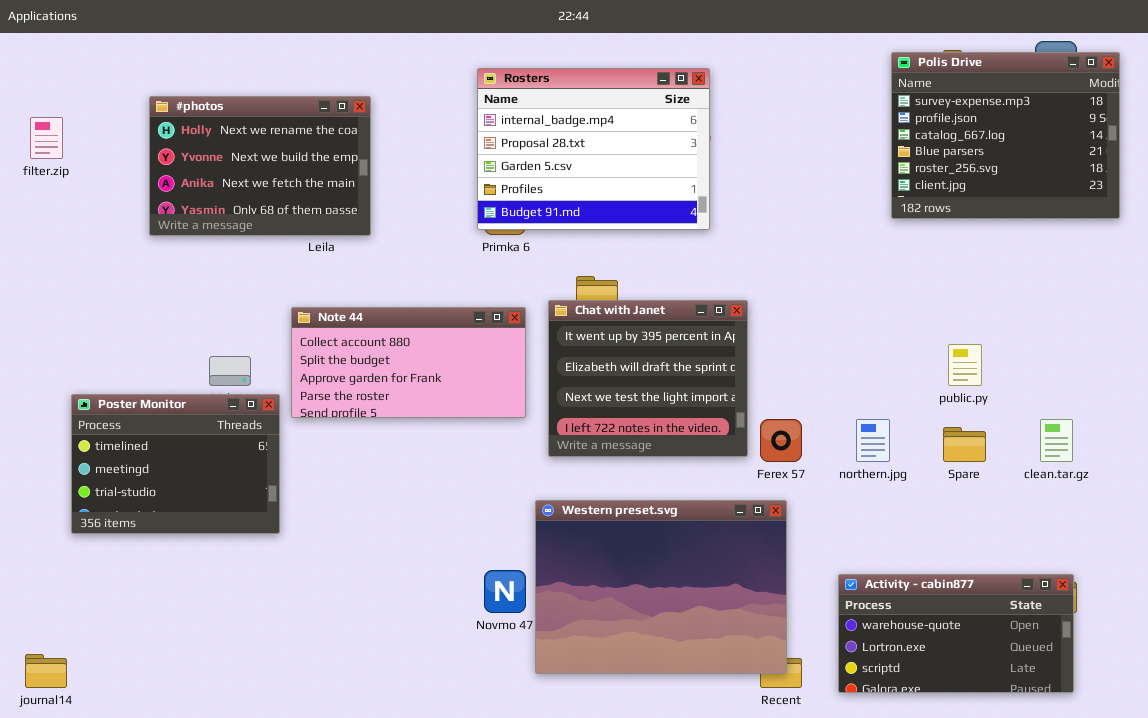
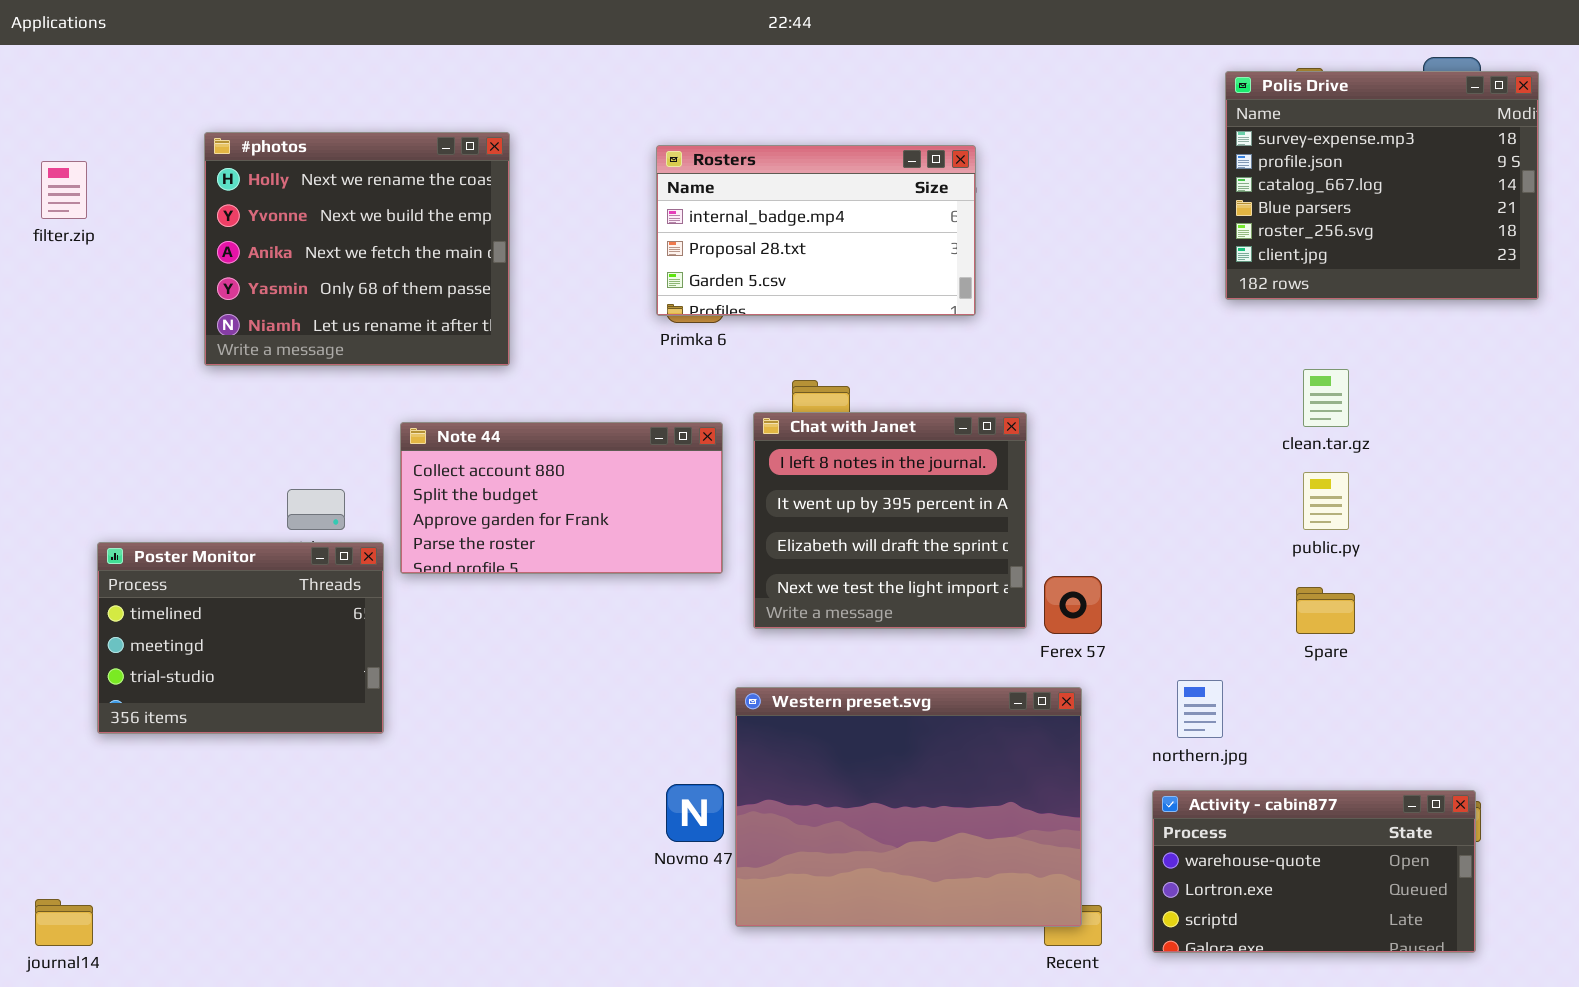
Rosters: [477,68,710,230] -> [656,145,976,316], resized
#photos: [149,96,371,236] -> [204,132,510,366], resized
Chat with Janet: [548,300,748,457] -> [753,412,1027,629], scrolled up 1 row
northern.jpg: [856,419,890,462] -> [1177,680,1223,738], moved
clean.tar.gz: [1040,419,1073,462] -> [1303,369,1349,427], moved

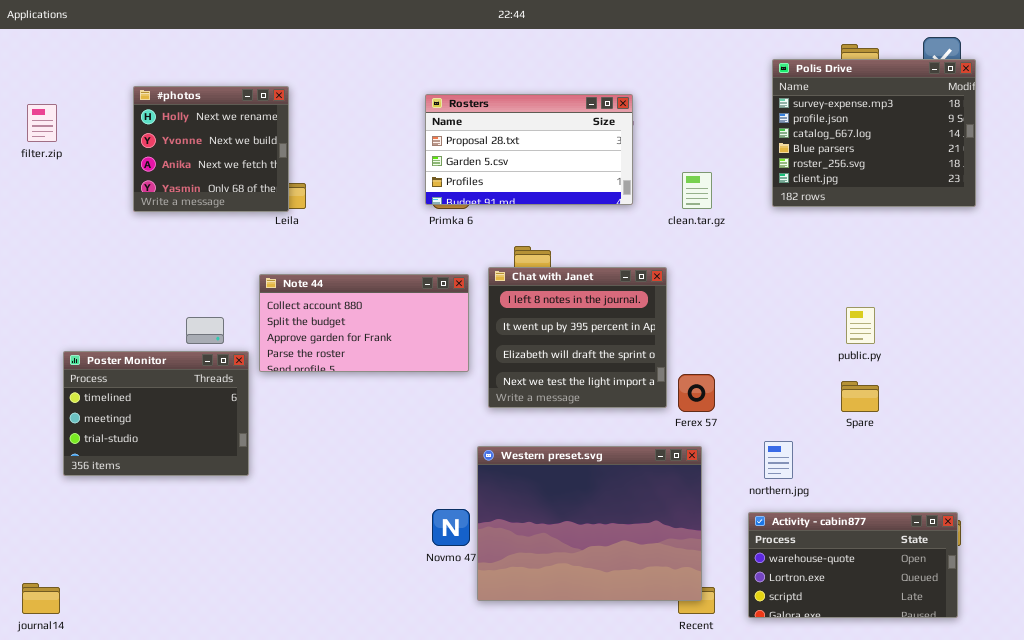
Polis Drive: [1225,71,1539,300] -> [772,59,976,207], moved
#photos: [204,132,510,366] -> [133,86,289,212], resized
Rosters: [656,145,976,316] -> [425,94,633,205], scrolled down 1 row
clean.tar.gz: [1303,369,1349,427] -> [682,172,712,209], moved

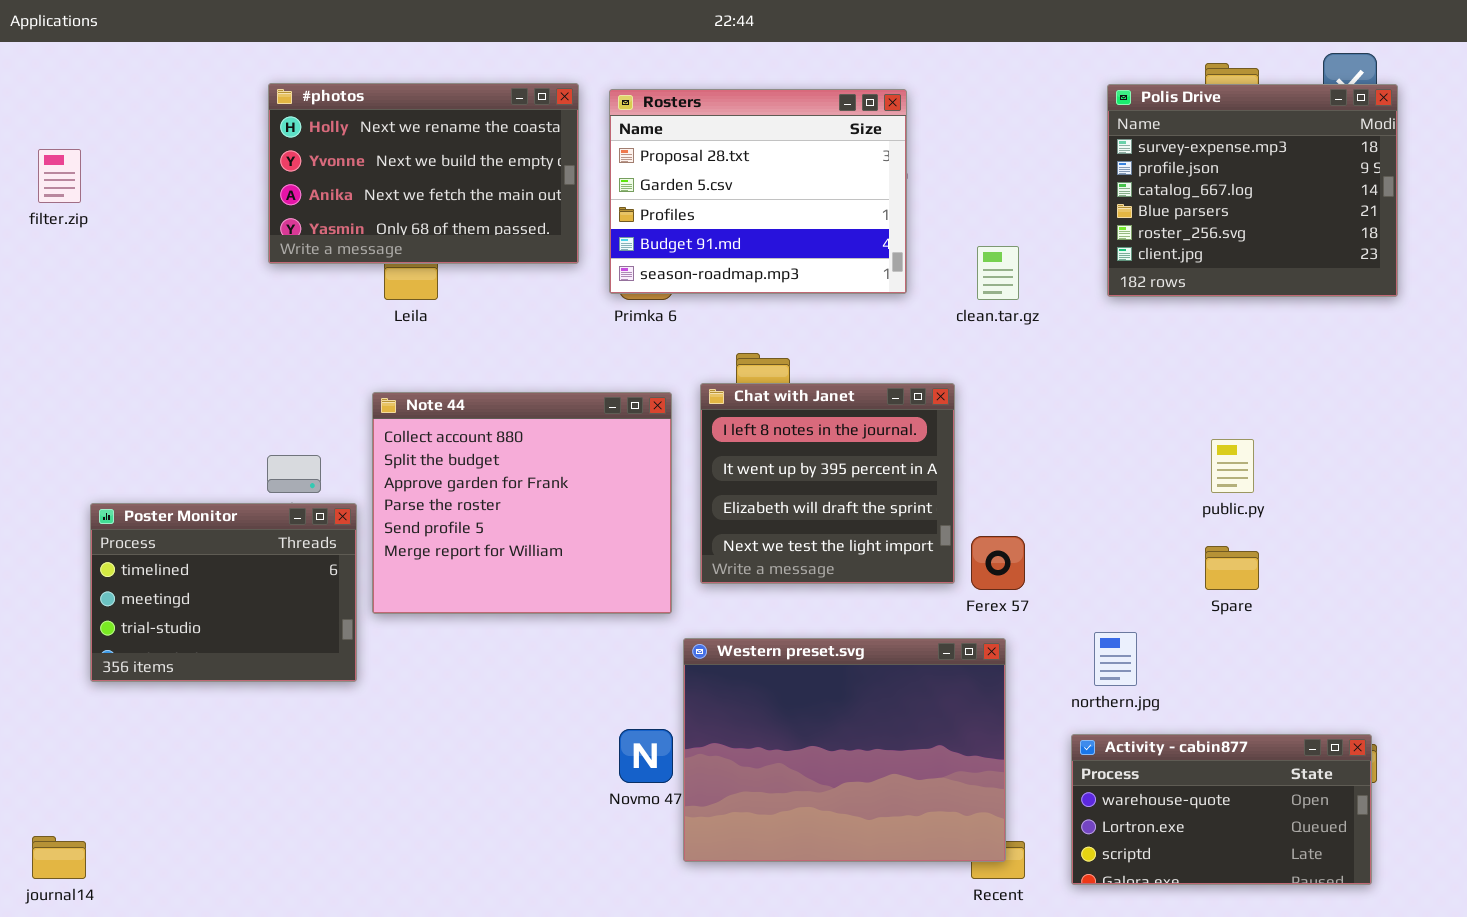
#photos: [133,86,289,212] -> [268,83,579,264], moved, resized
Rosters: [425,94,633,205] -> [609,89,907,294], resized
Note 44: [259,274,469,372] -> [372,392,672,614], resized

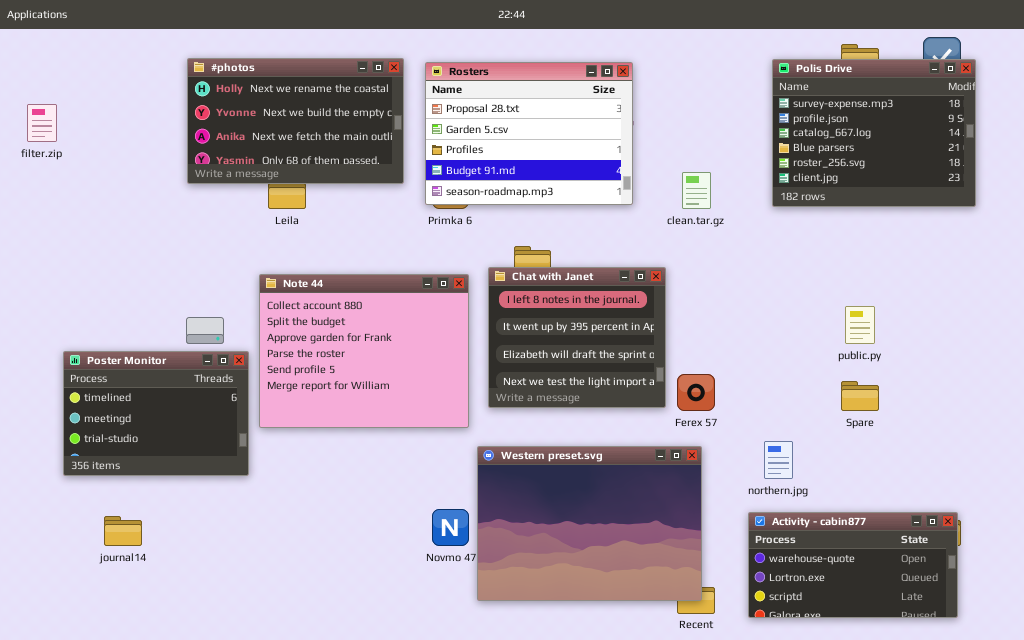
journal14: [32,836,86,879] -> [104,516,142,546], moved

